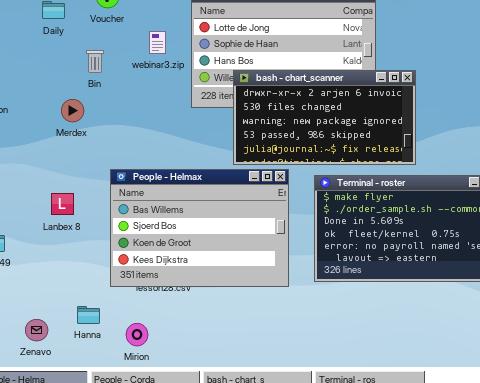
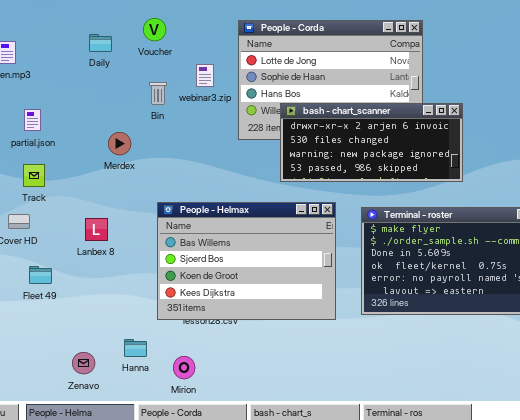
Bin: [86,50,104,73] -> [149,82,167,105], moved
bash - chart_scanner: [233,70,416,165] -> [280,103,463,182], resized
Lanbex 8: [51,193,74,215] -> [85,218,108,241], moved

